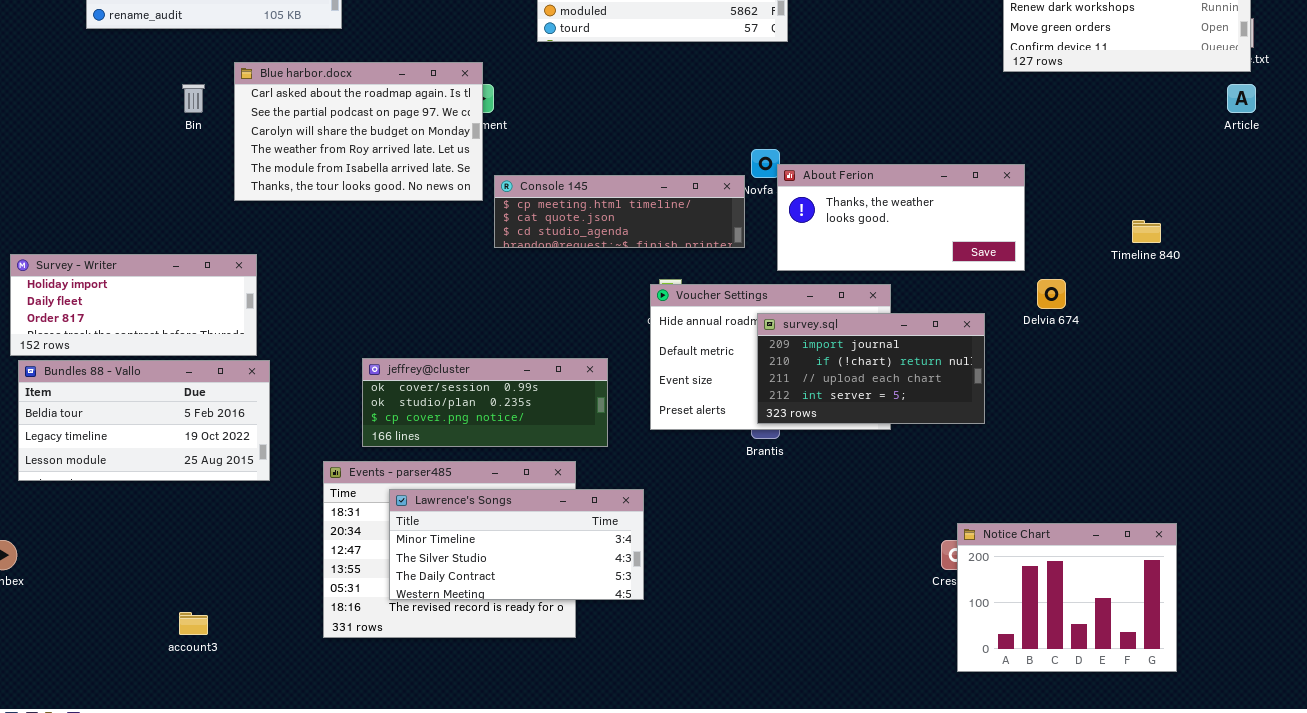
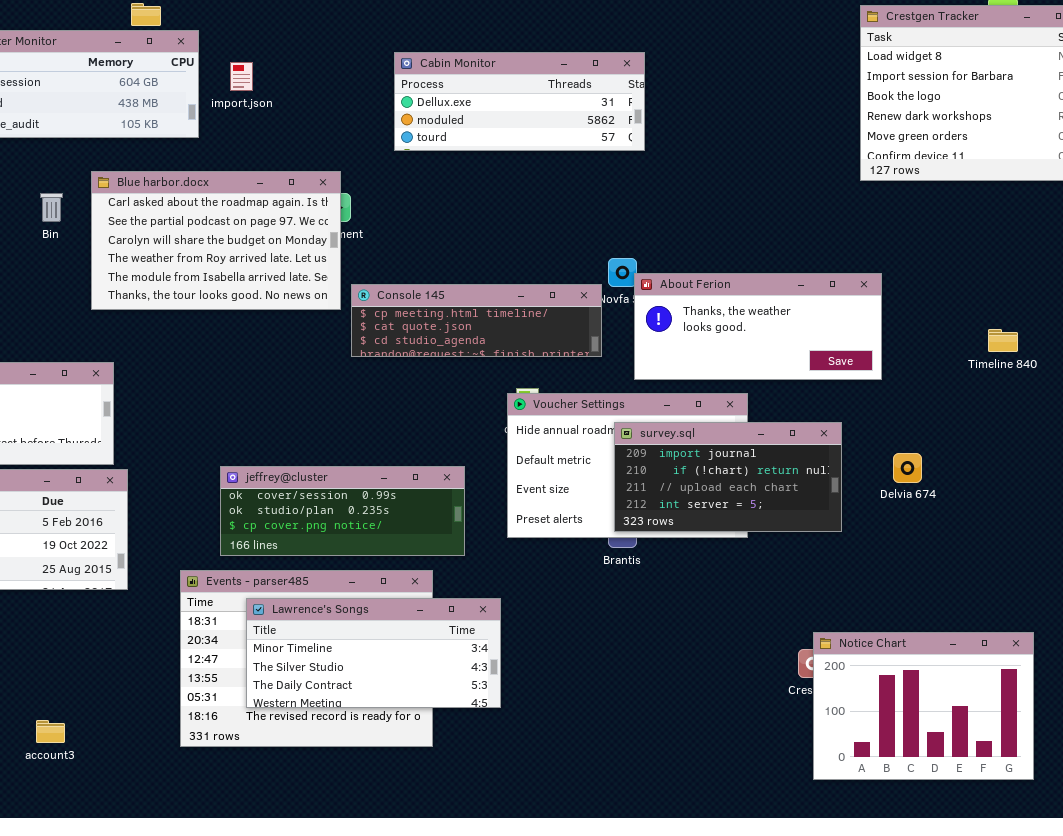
Delvia 674: [1037,279,1066,309] -> [893,453,922,483], moved

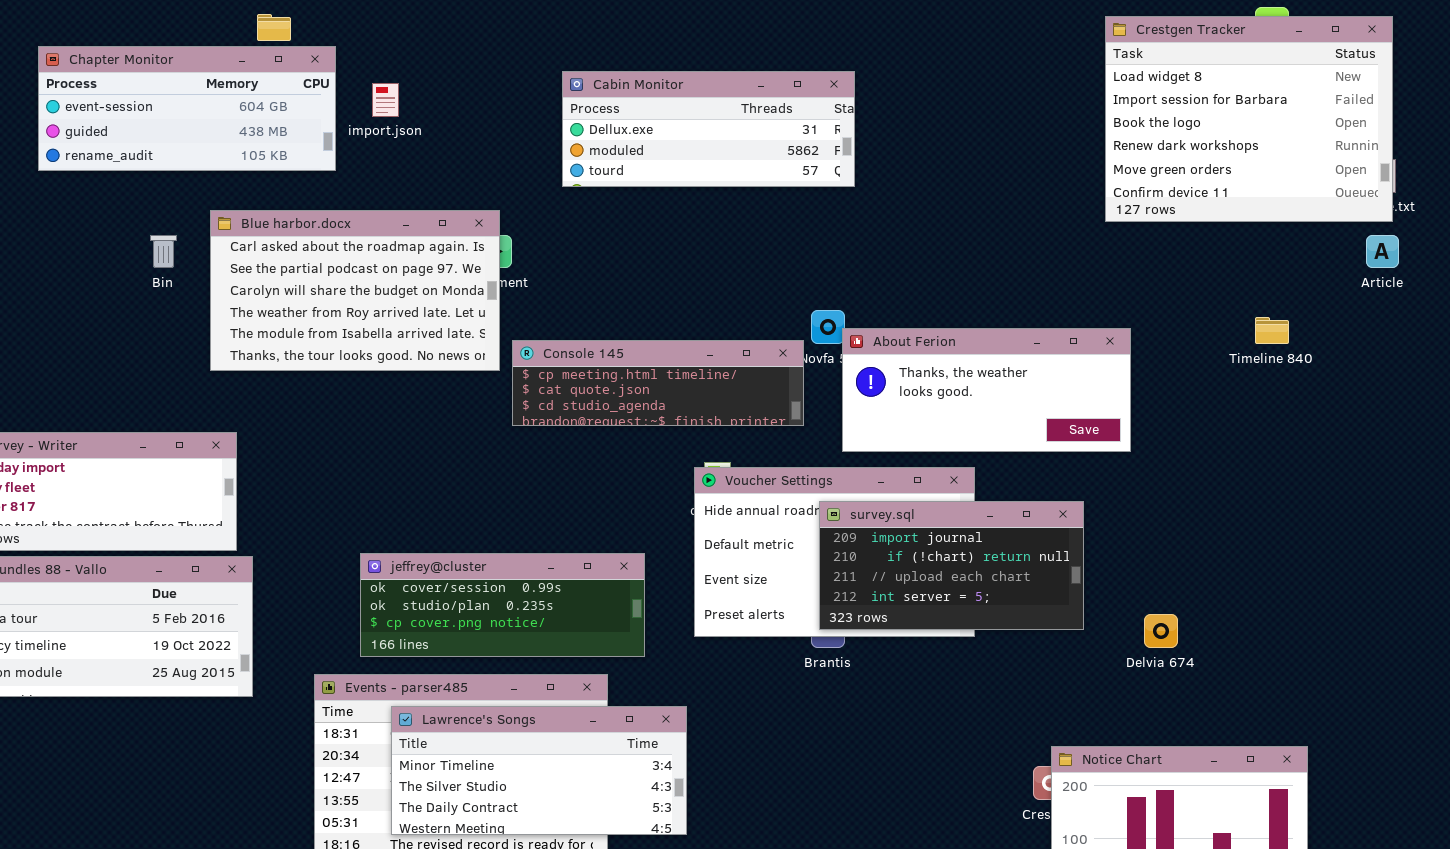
Timeline 840: [988,329,1018,352] -> [1255,317,1289,344], moved
Delvia 674: [893,453,922,483] -> [1144,614,1178,648], moved

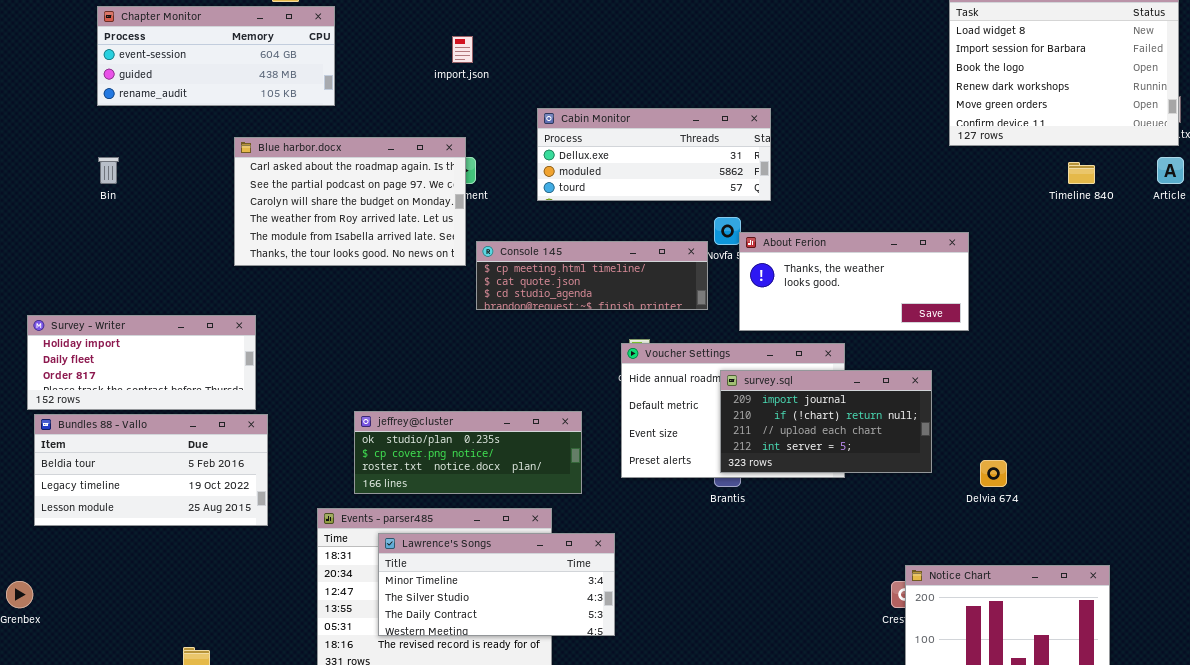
Cabin Monitor: [562,71,855,187] -> [537,108,771,201], moved
import.json: [372,83,399,117] -> [452,36,473,63], moved
Bin: [150,235,177,268] -> [98,157,119,184], moved
Timeline 840: [1255,317,1289,344] -> [1068,162,1095,184], moved
jeffrey@cluster: [360,553,645,657] -> [354,411,582,494], scrolled down 1 row

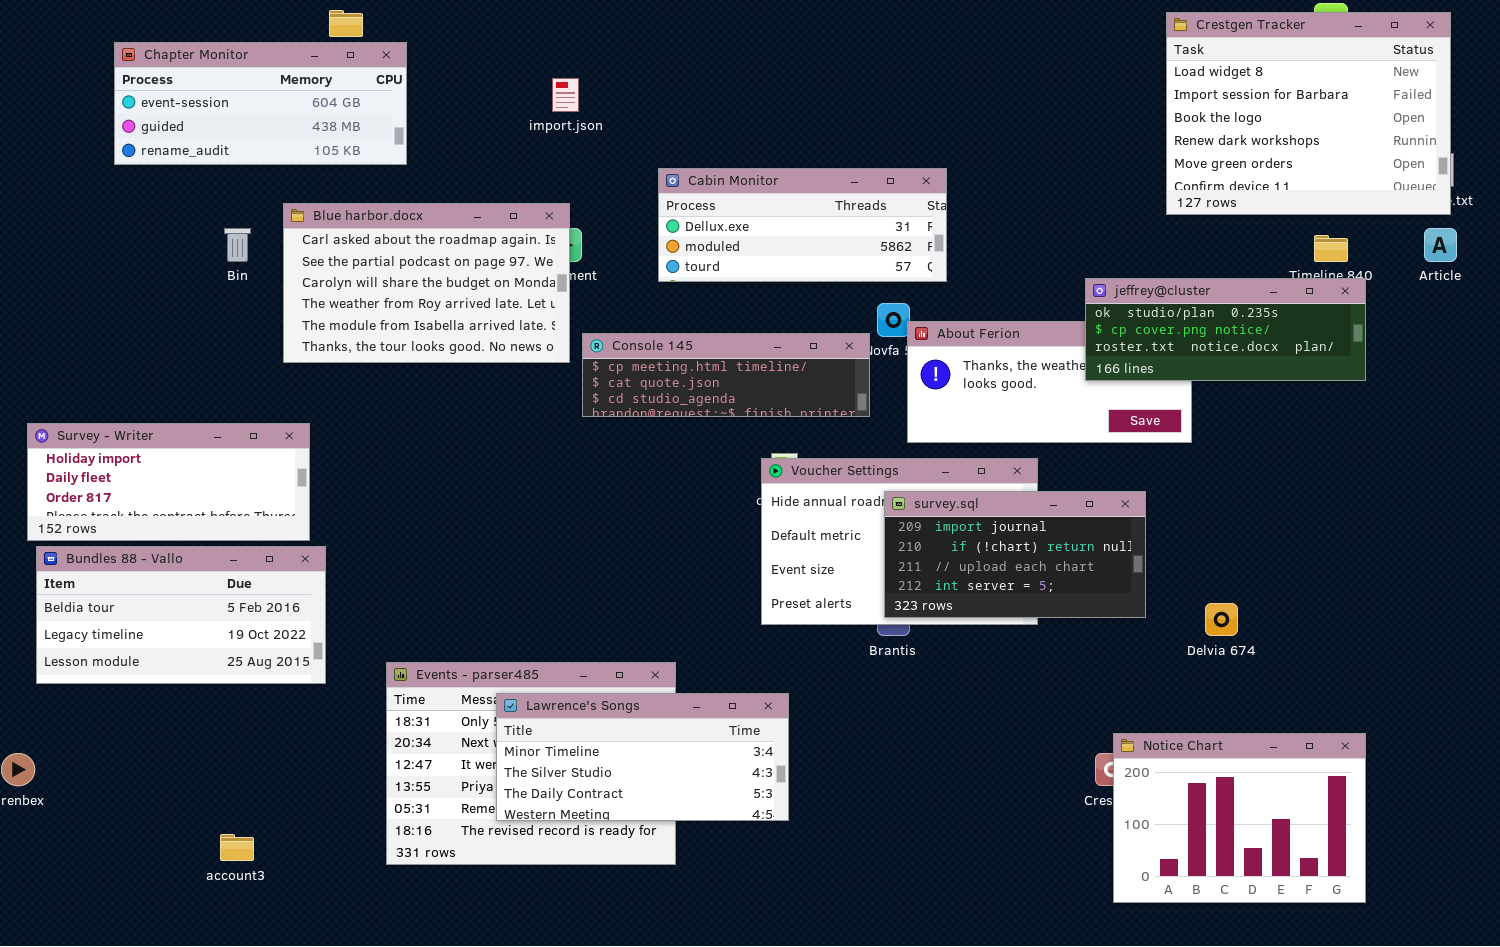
Bin: [98,157,119,184] -> [224,228,251,262], moved
jeffrey@cluster: [354,411,582,494] -> [1085,278,1366,381], moved
Lawrence's Songs: [378,533,615,636] -> [496,693,789,821], moved

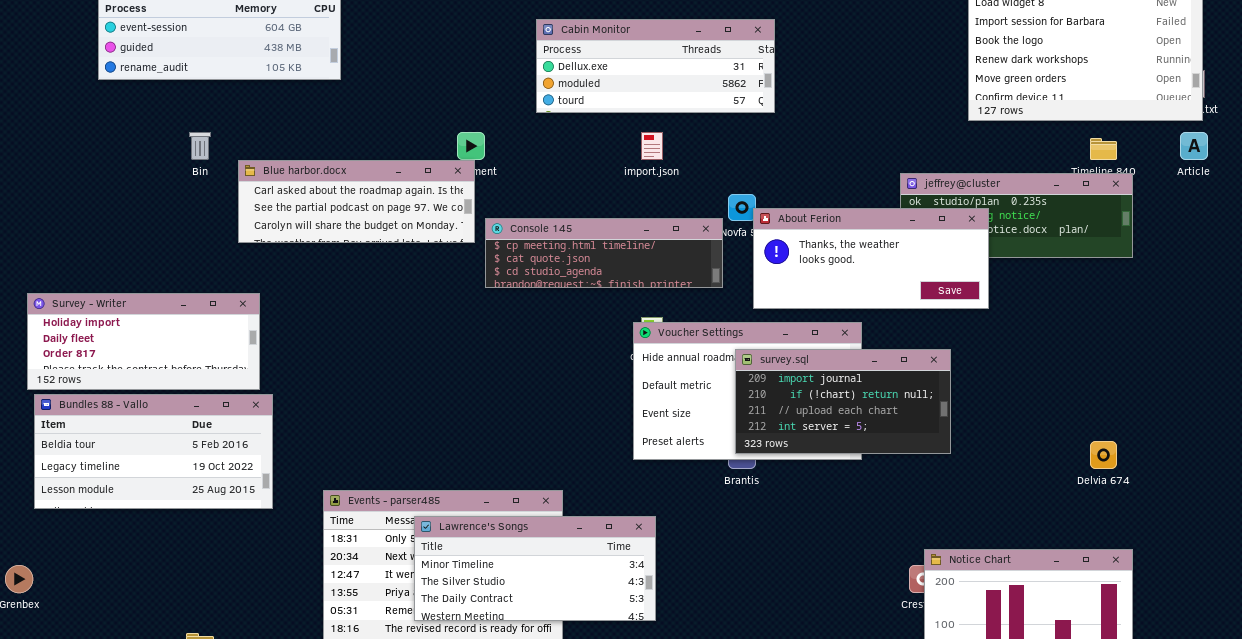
import.json: [552,78,579,112] -> [641,132,663,160], moved
Cabin Monitor: [658,168,947,282] -> [536,19,775,113], moved
Blue harbor.docx: [283,203,570,363] -> [238,160,475,243], resized
About Ferion: [907,321,1192,443] -> [753,208,989,309], raised
Delvia 674: [1205,603,1238,636] -> [1090,441,1117,469], moved

